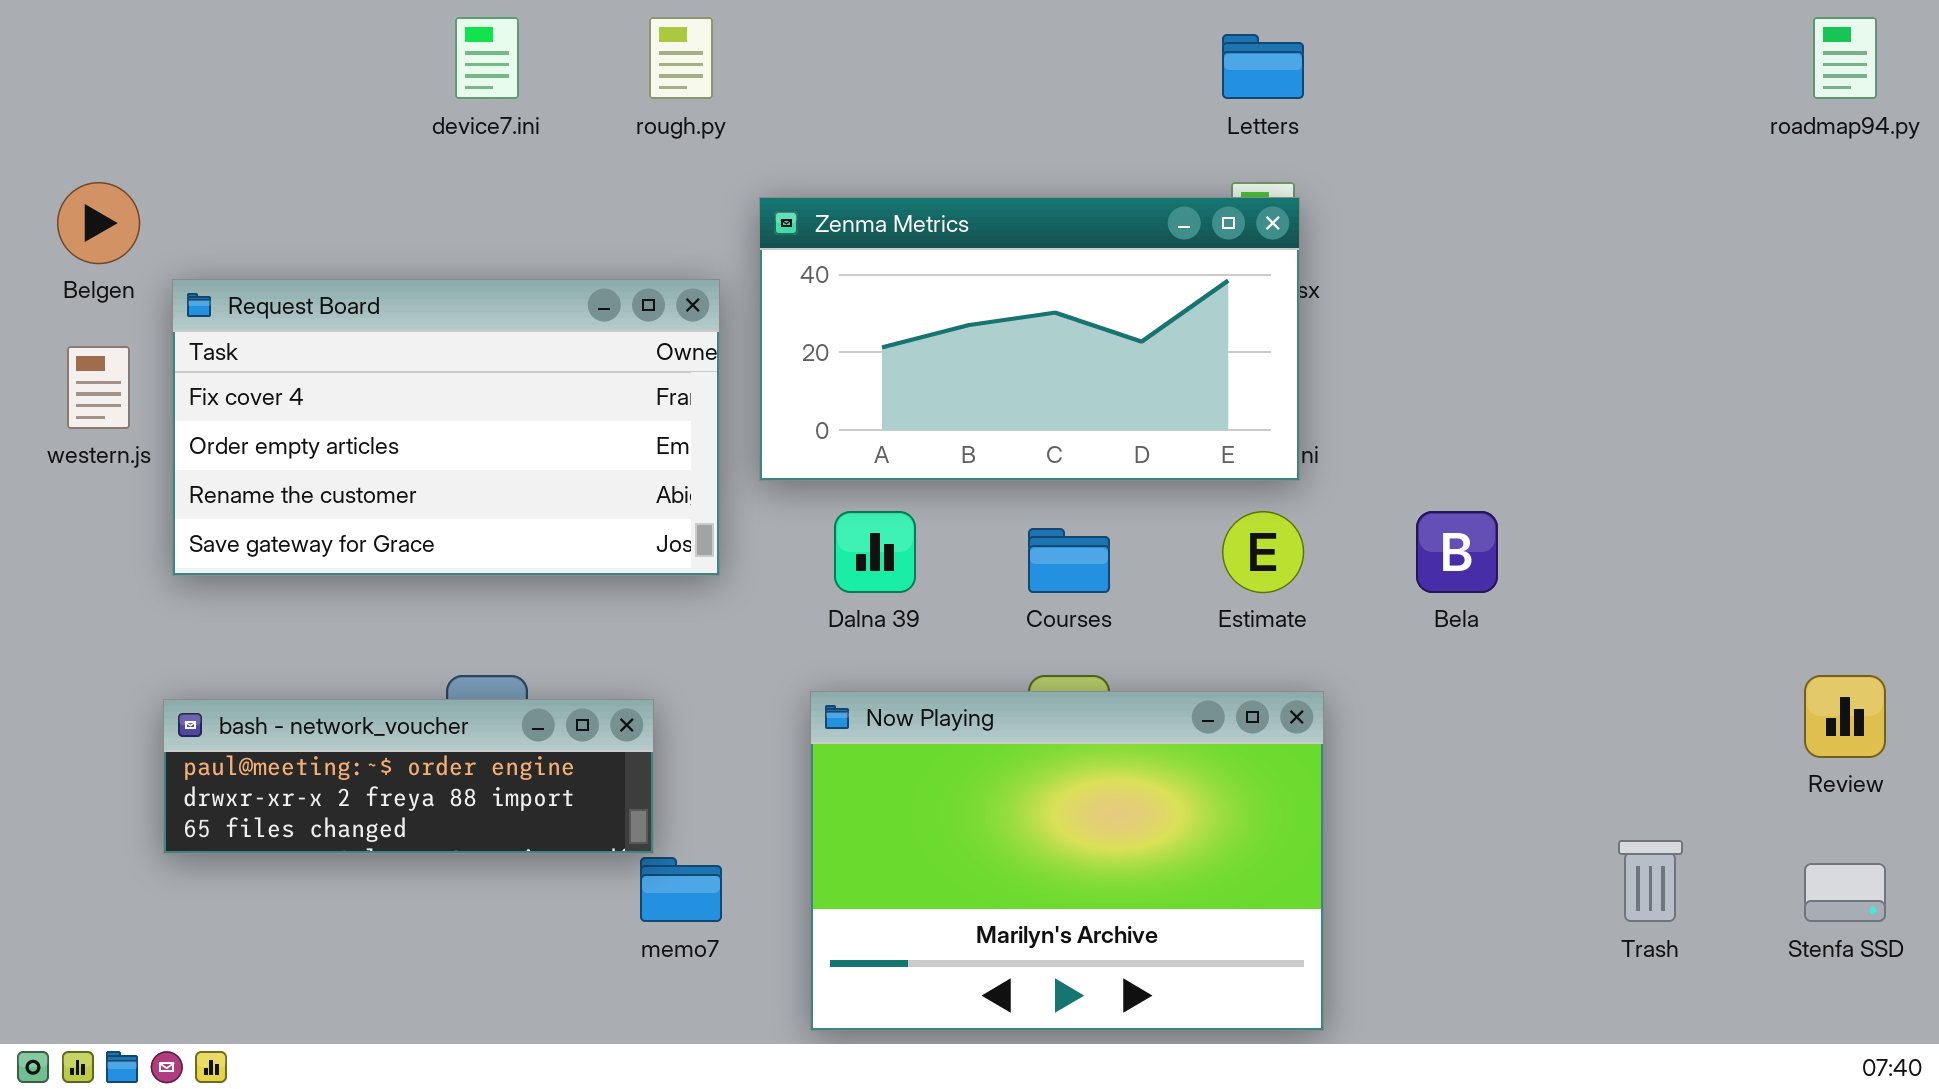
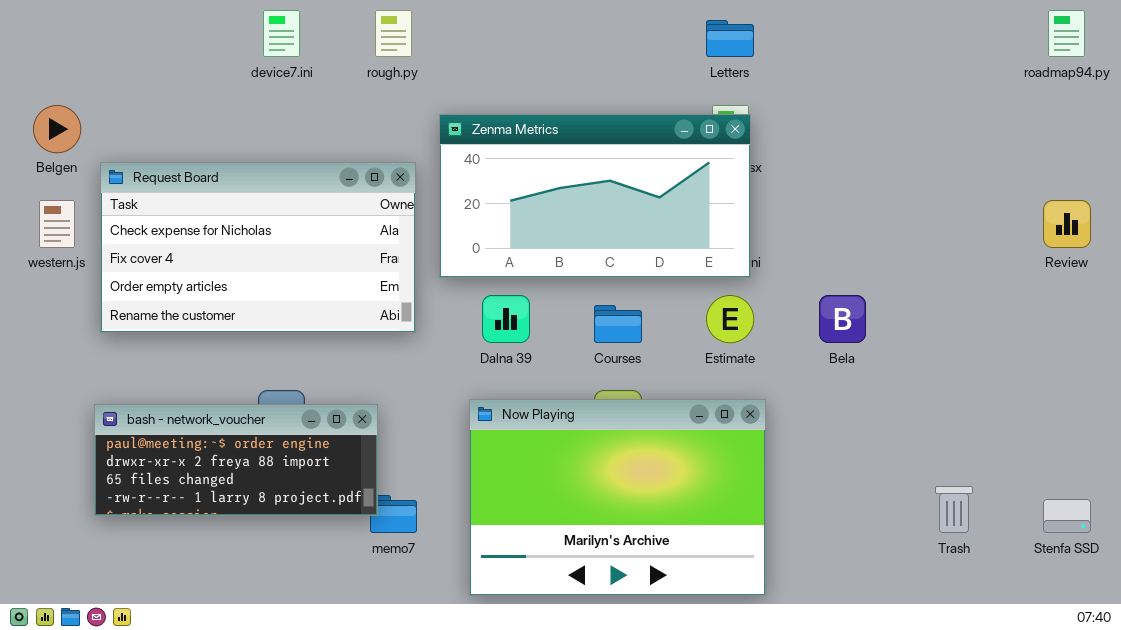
Request Board: [172,279,720,576] -> [100,162,416,333], scrolled up 1 row
Review: [1804,675,1886,758] -> [1043,200,1091,248], moved
bash - network_voucher: [163,699,654,854] -> [94,404,378,516], resized

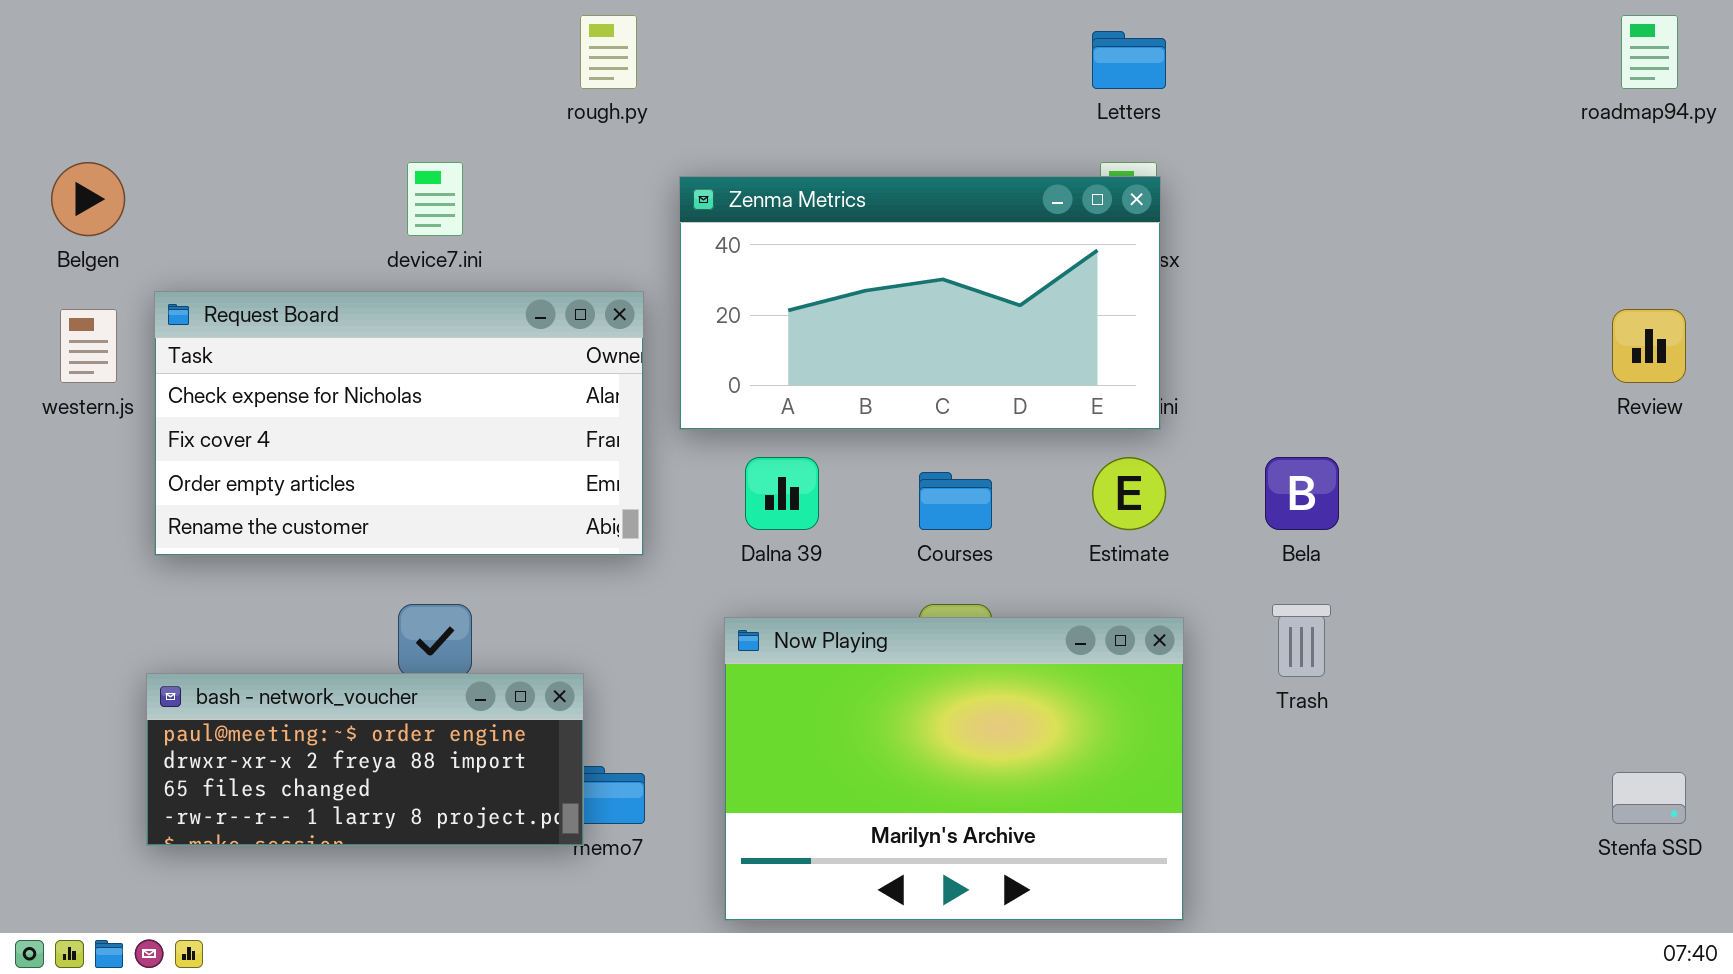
device7.ini: [263,10,300,57] -> [407,162,463,236], moved
Request Board: [100,162,416,333] -> [154,291,644,556], moved
bash - network_voucher: [94,404,378,516] -> [146,673,584,846], moved
Trash: [935,486,973,533] -> [1272,604,1331,677], moved

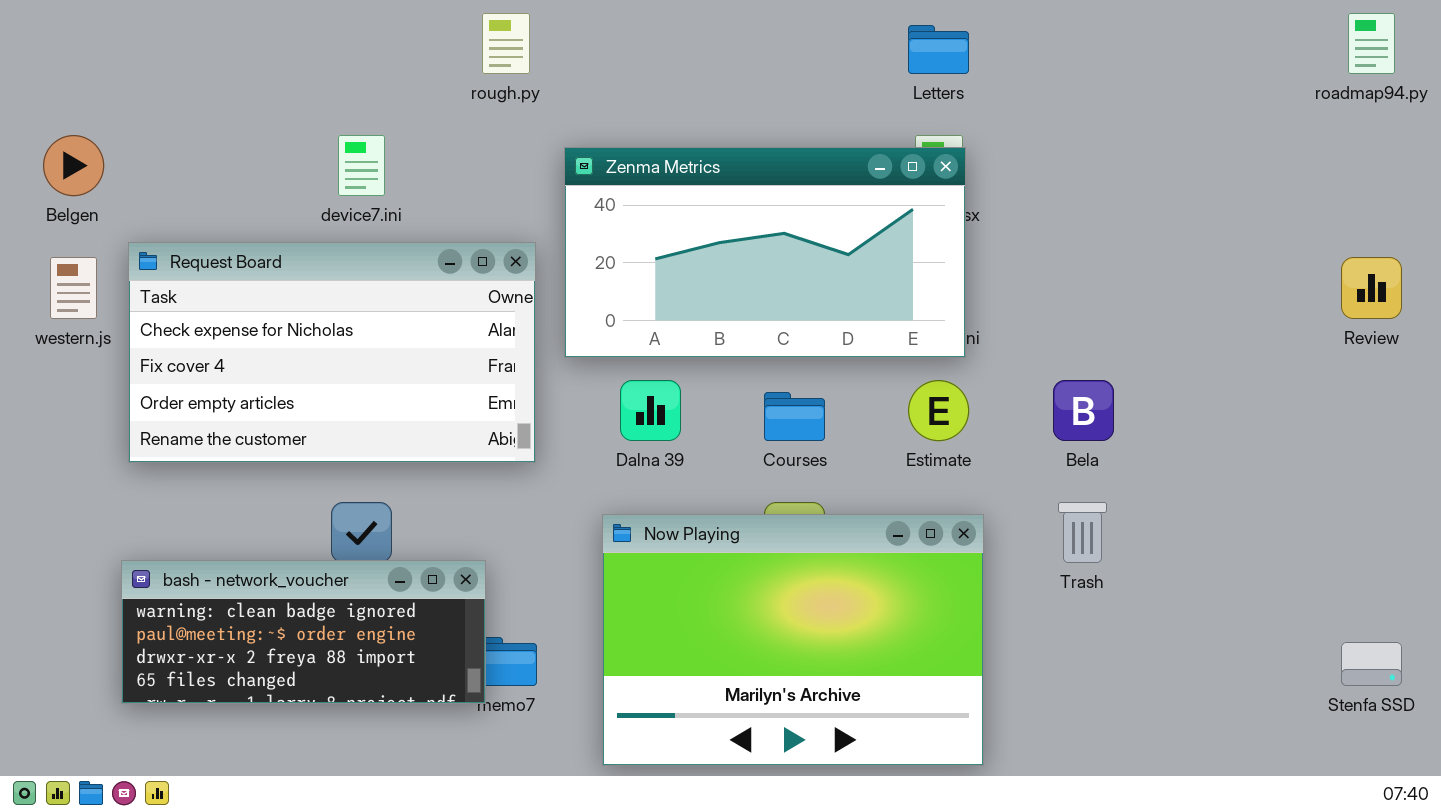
bash - network_voucher: [146,673,584,846] -> [121,560,486,704], scrolled up 1 row

